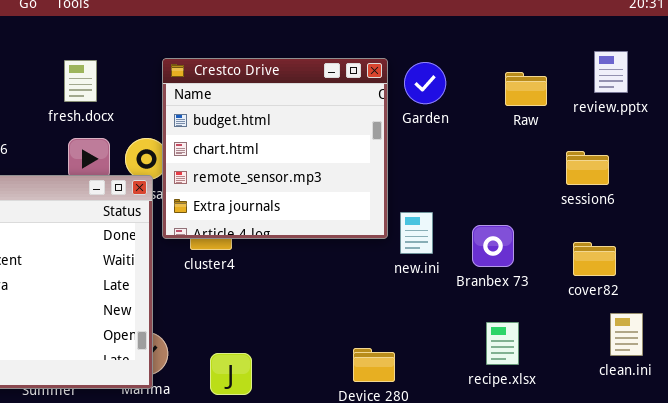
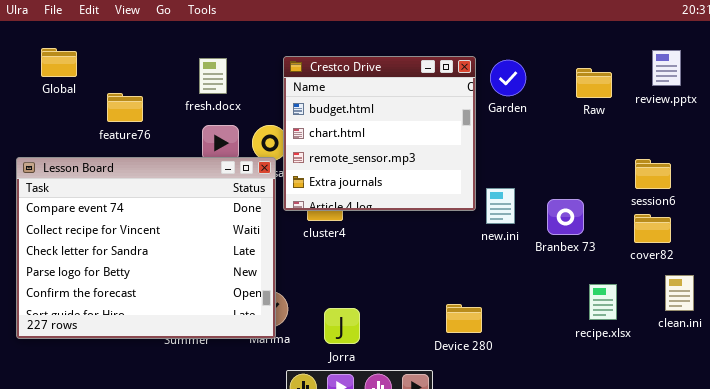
session6: [566,151,609,185] -> [635,159,671,189], moved
recipe.xlsx: [486,322,519,365] -> [589,284,617,320], moved

